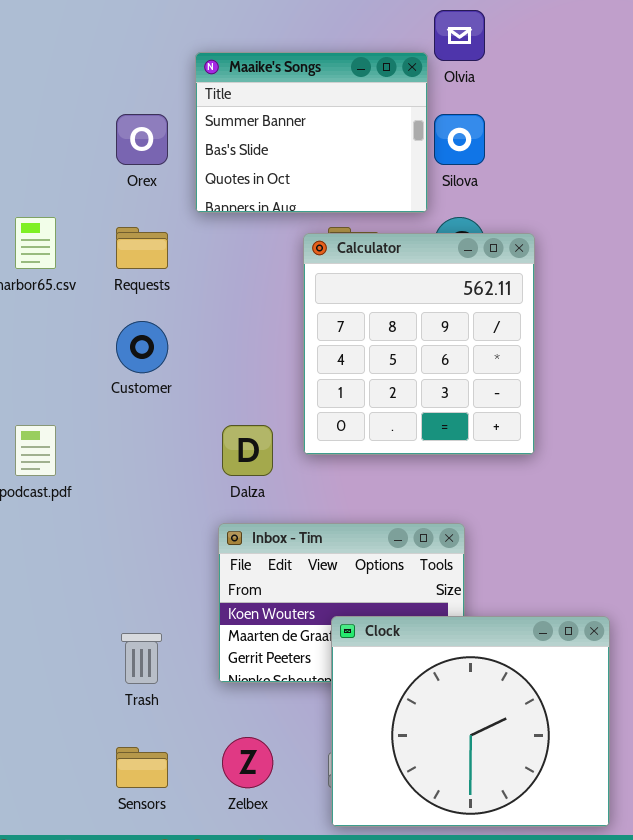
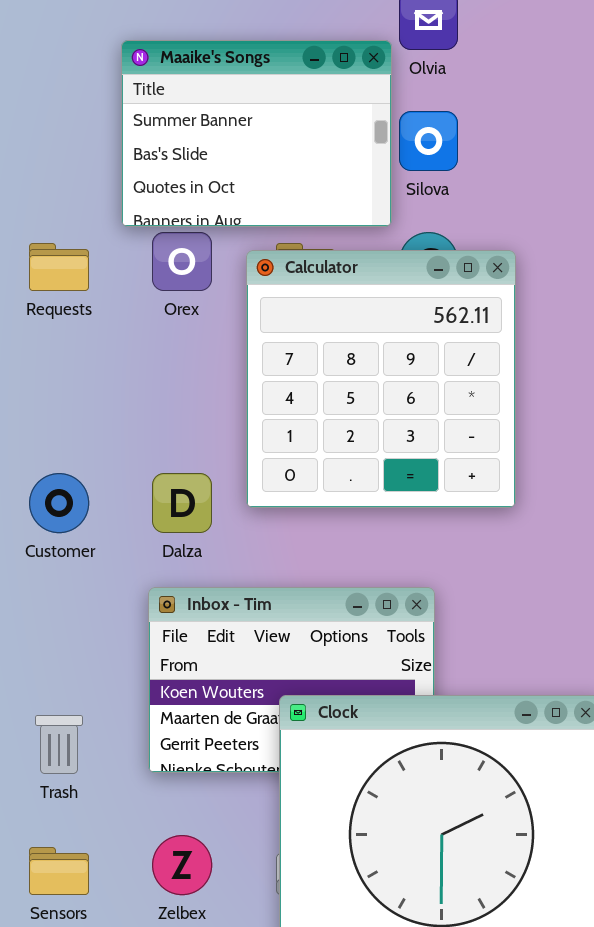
Orex: [116,114,168,165] -> [152,232,212,291], moved
Customer: [116,321,168,373] -> [29,473,89,533], moved

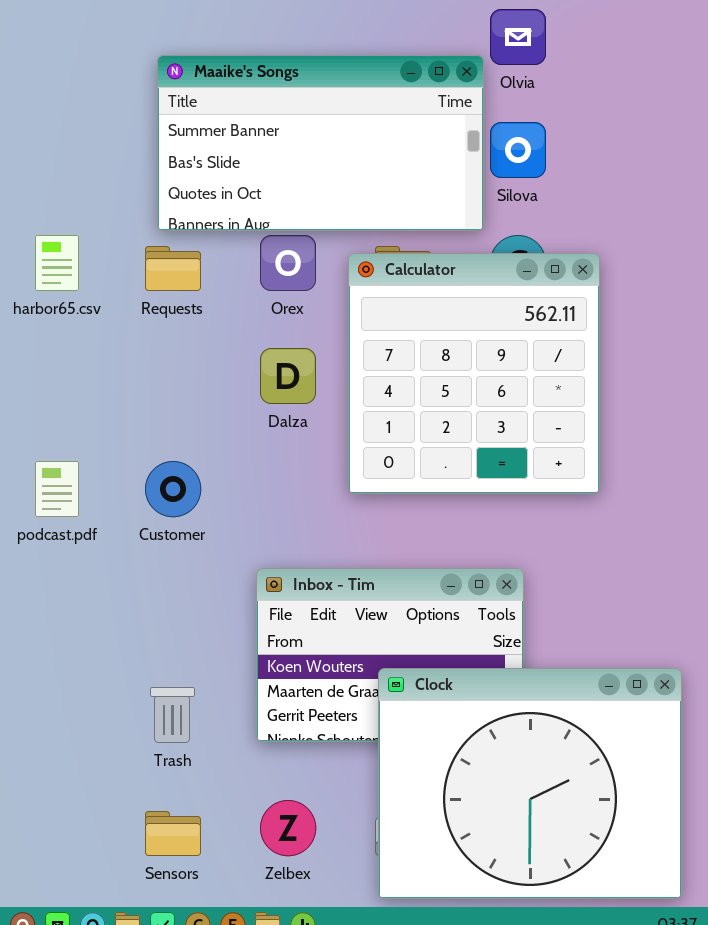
Maaike's Songs: [121,40,392,227] -> [157,55,484,231], resized
Dalza: [152,473,212,533] -> [260,348,316,404], moved

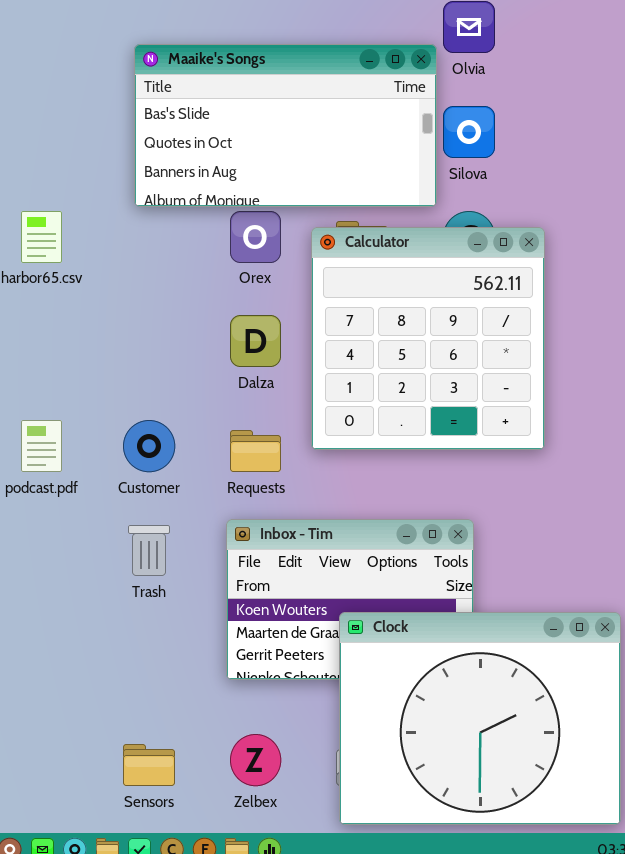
Maaike's Songs: [157,55,484,231] -> [134,44,437,207], scrolled down 1 row
Requests: [145,246,201,291] -> [230,430,281,472], moved
Trash: [150,687,195,743] -> [128,525,170,576], moved

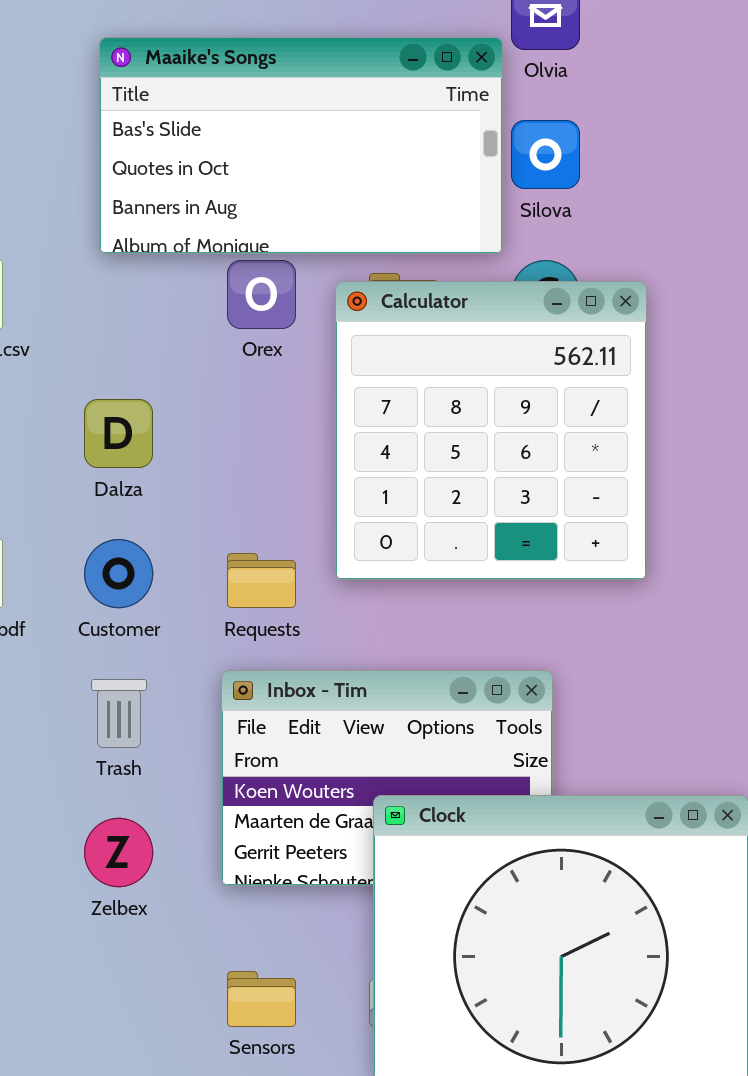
Dalza: [230,315,281,367] -> [84,399,153,468], moved
Zelbex: [230,734,281,786] -> [84,818,153,887], moved
Sensors: [123,744,175,786] -> [227,971,296,1027], moved

